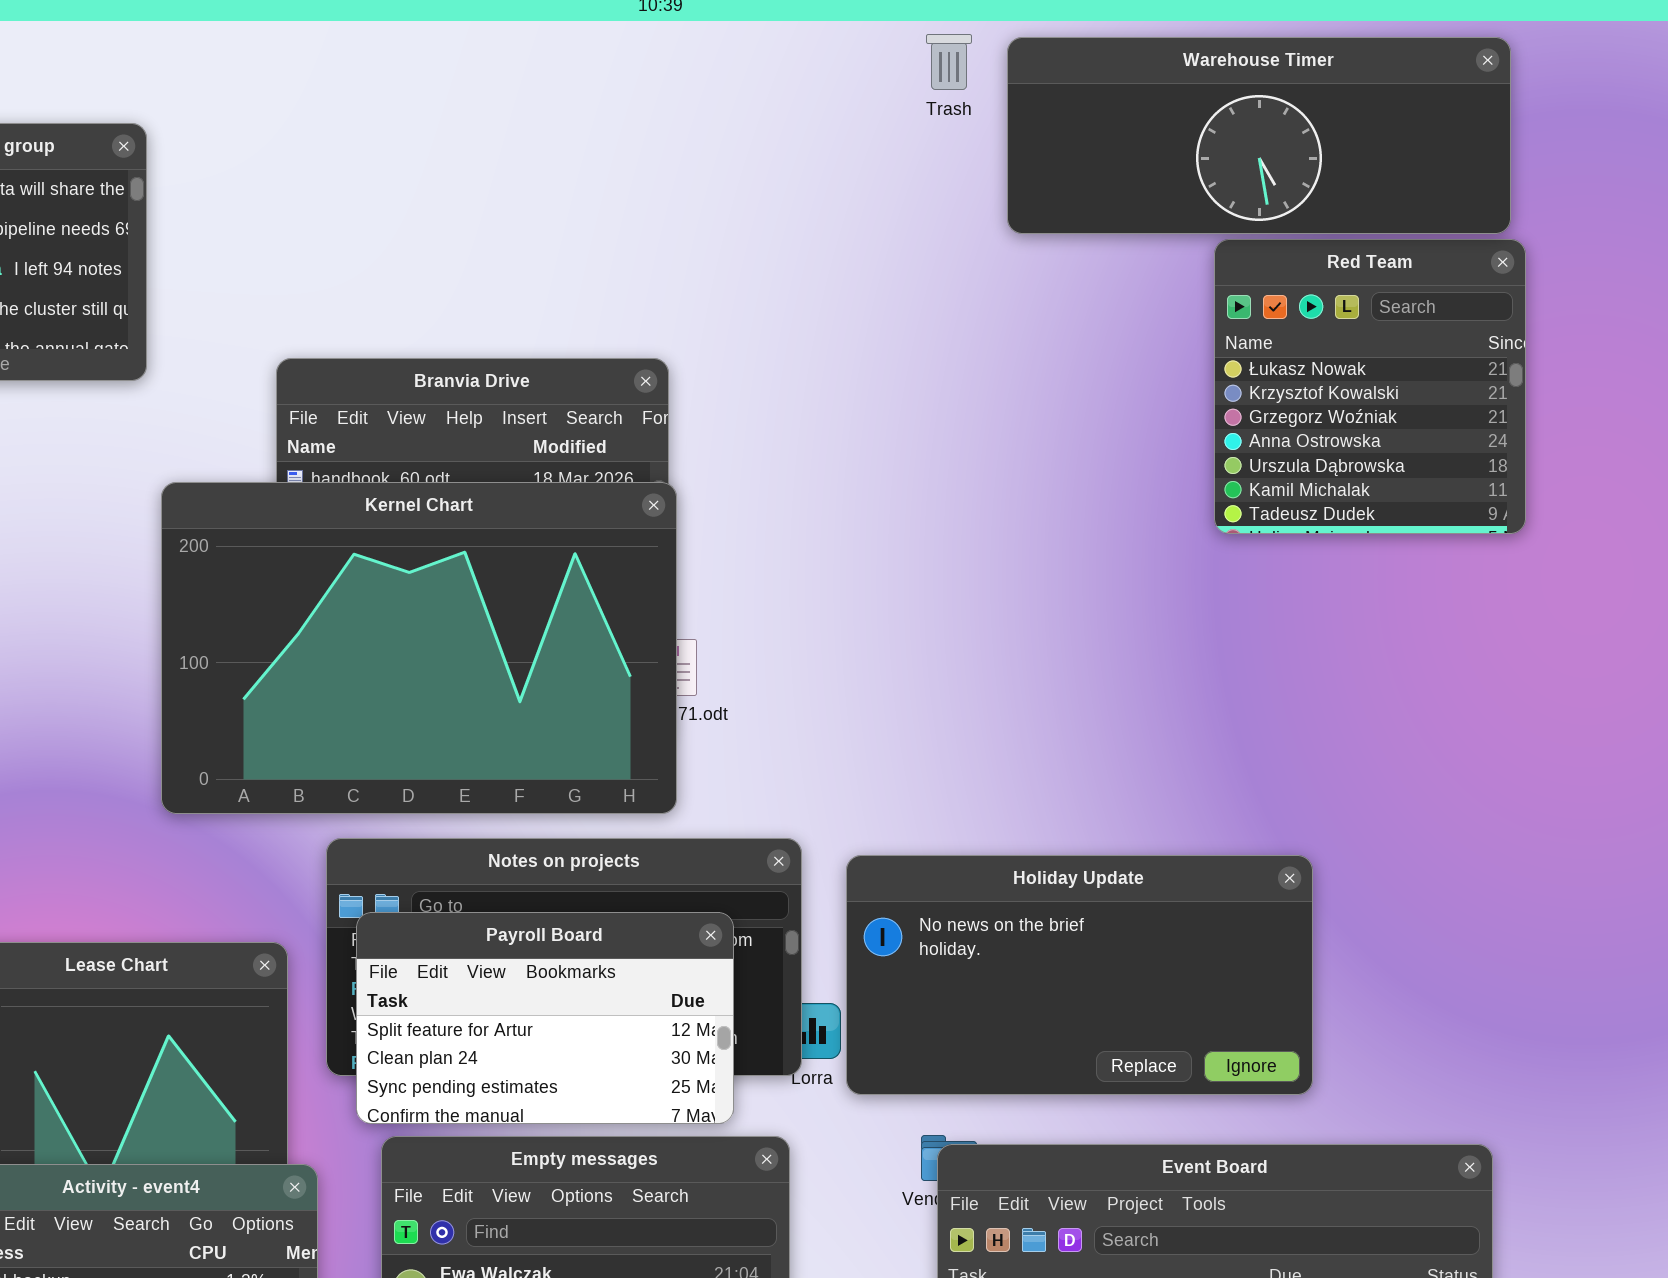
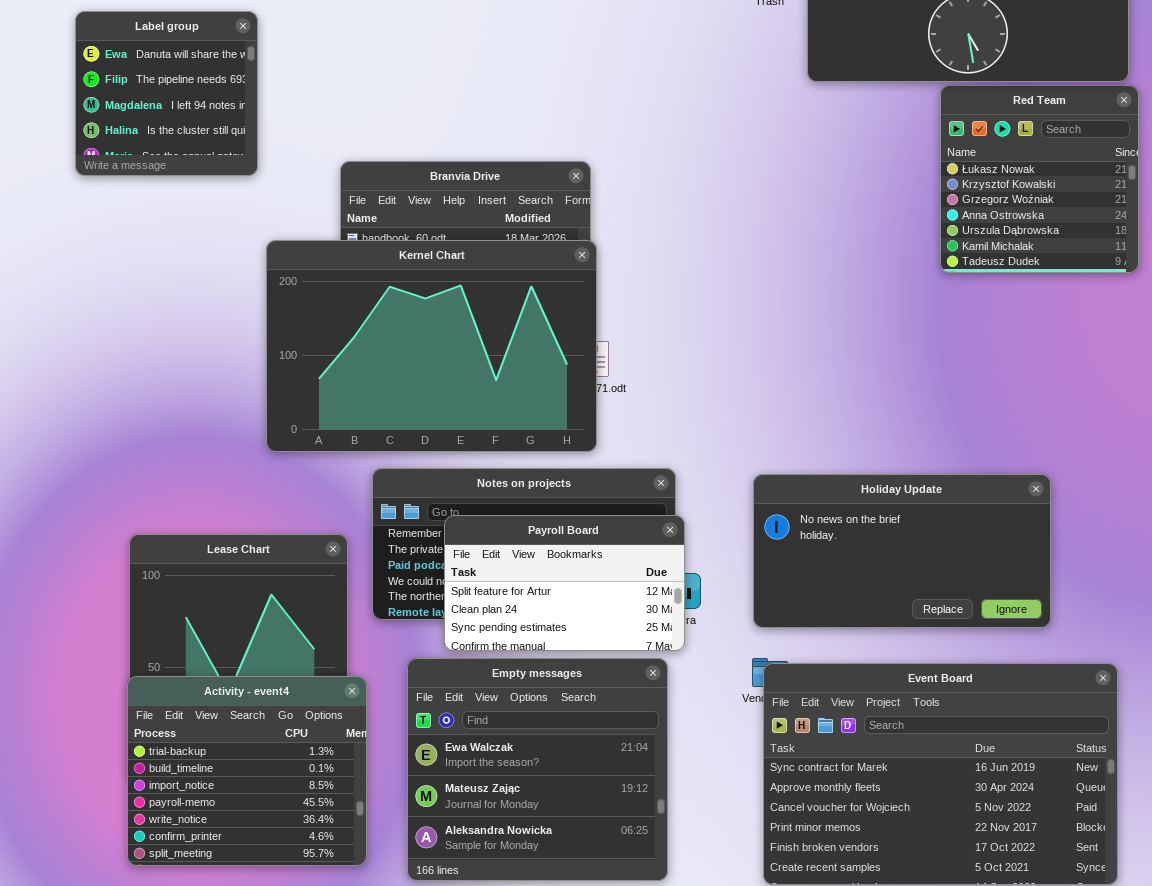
Holiday Update: [846,855,1313,1095] -> [753,474,1051,628], moved
Payroll Board: [356,912,734,1124] -> [444,515,685,651], moved

